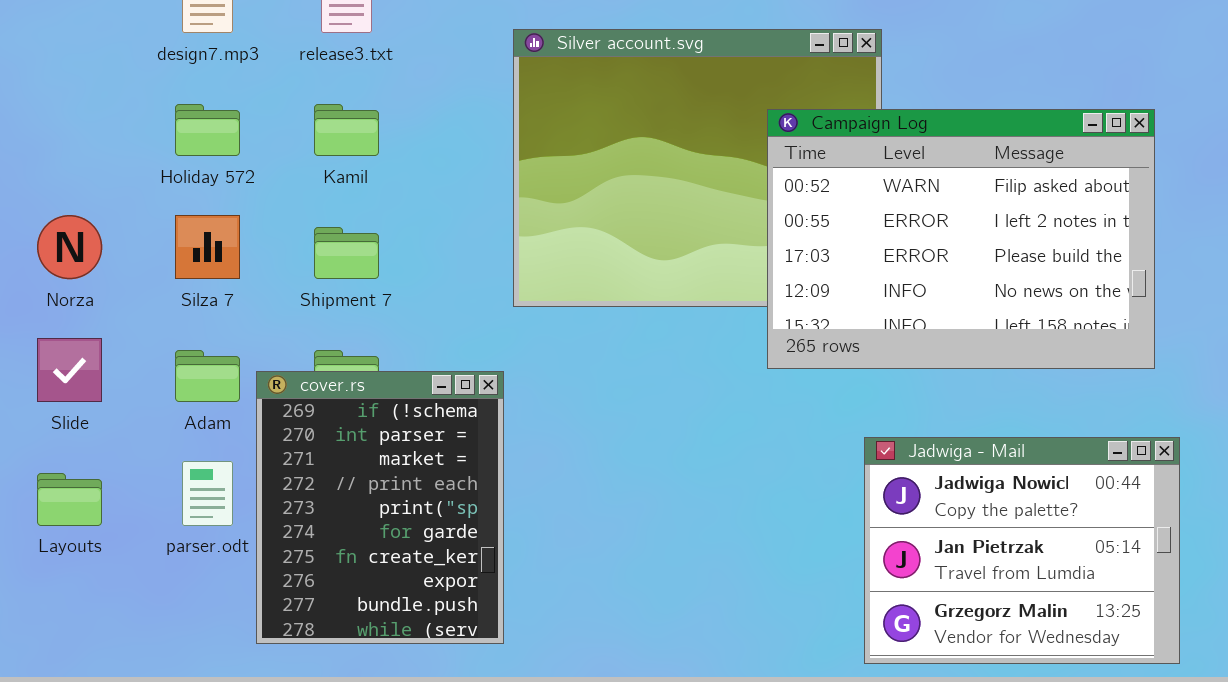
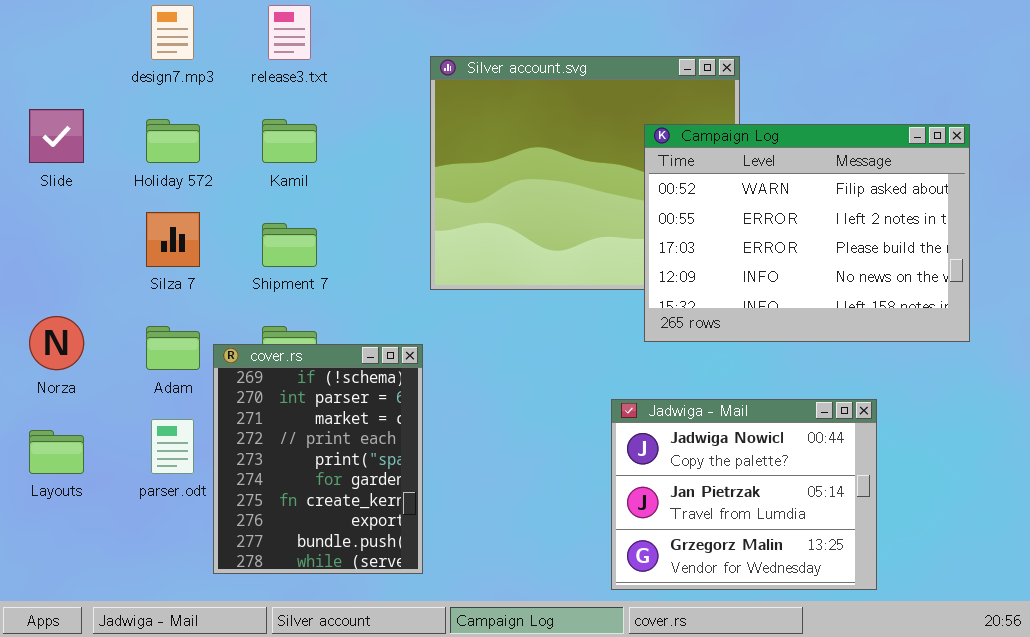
Norza: [37,215,102,279] -> [29,316,84,370], moved
Slide: [37,338,102,402] -> [29,109,84,163], moved
Jadwiga - Mail: [864,437,1180,664] -> [611,399,877,590], moved

